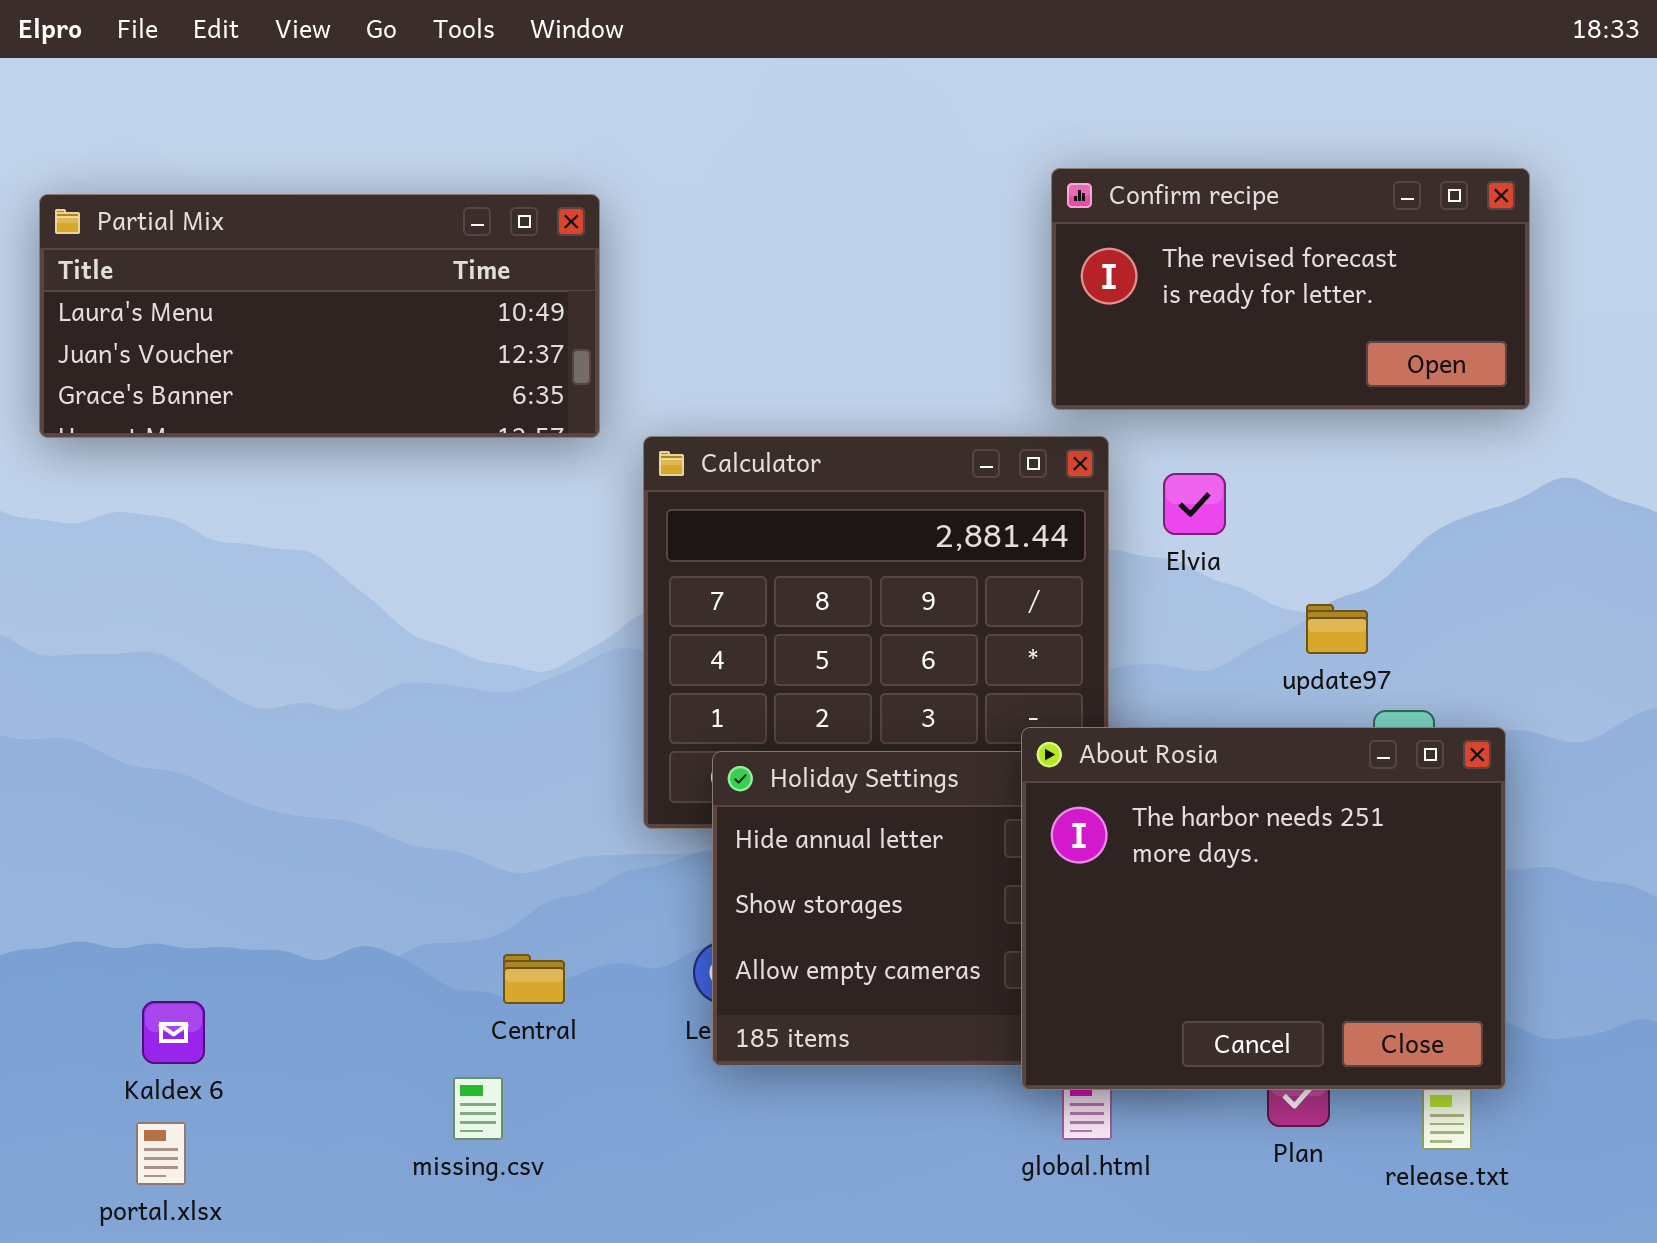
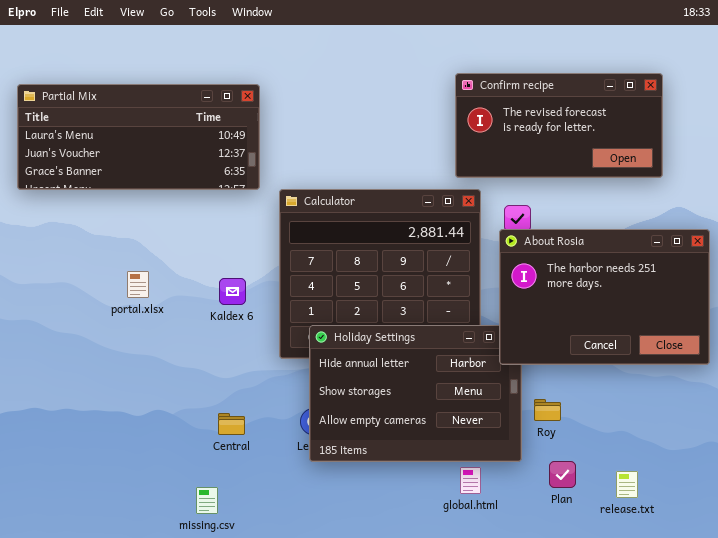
About Rosia: [1021,727,1506,1090] -> [499,229,710,365], moved, resized
Kaldex 6: [142,1001,205,1064] -> [219,278,246,305], moved
missing.csv: [453,1077,503,1140] -> [196,487,218,514], moved
portal.xlsx: [136,1122,186,1185] -> [127,271,149,298], moved

